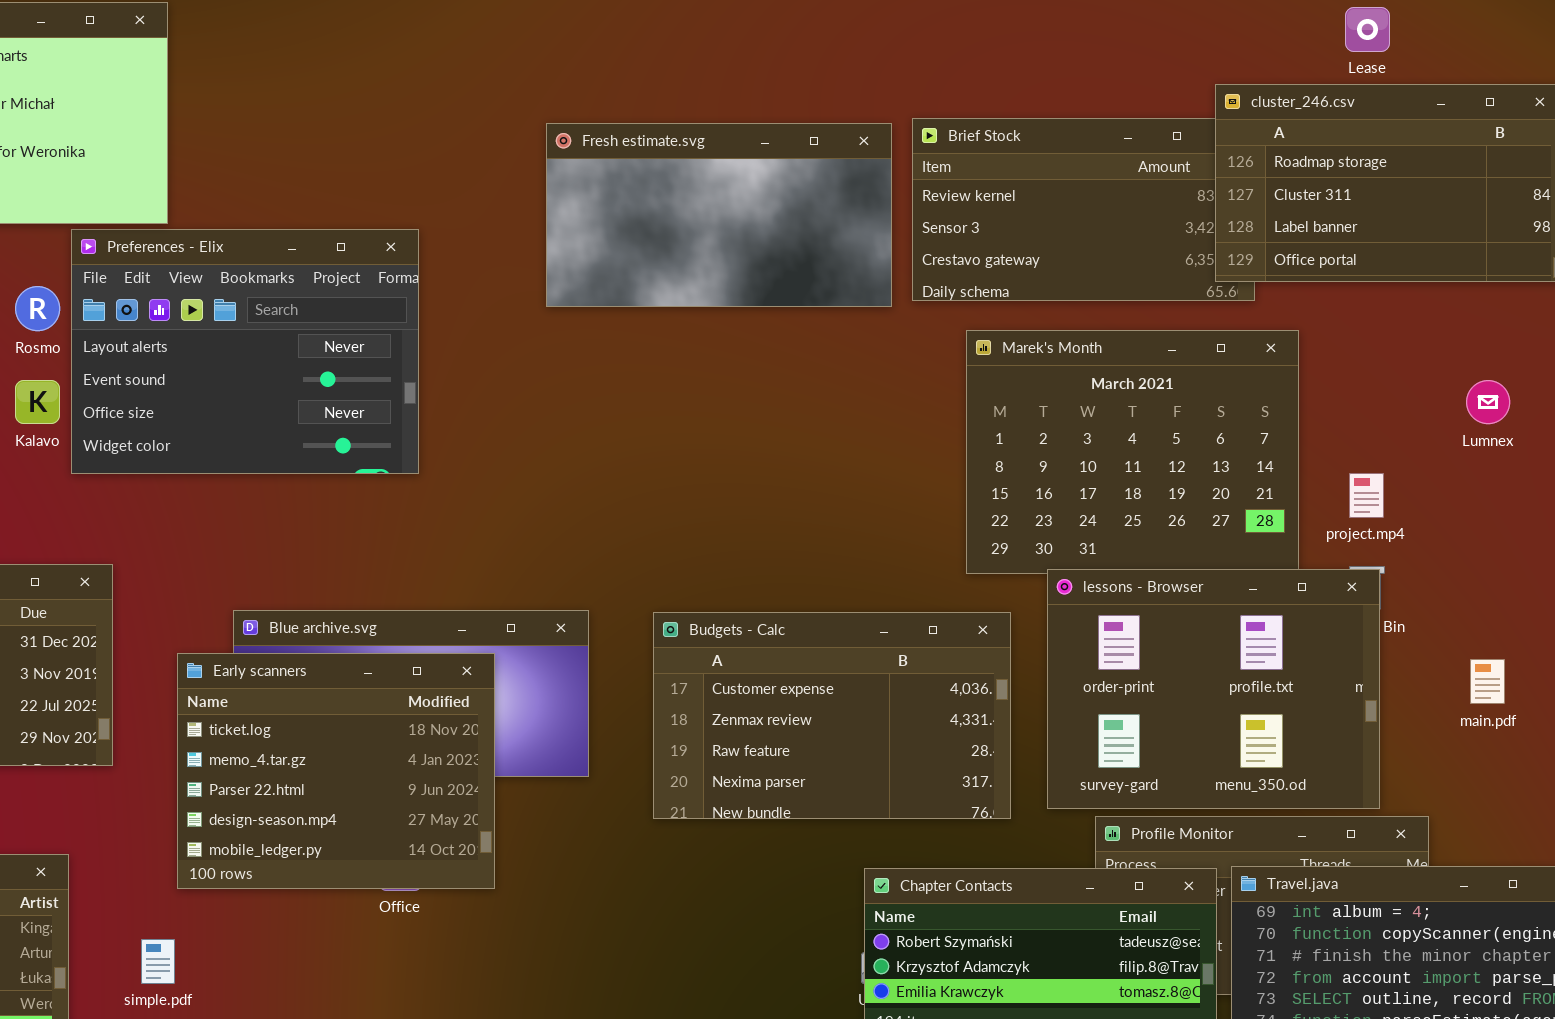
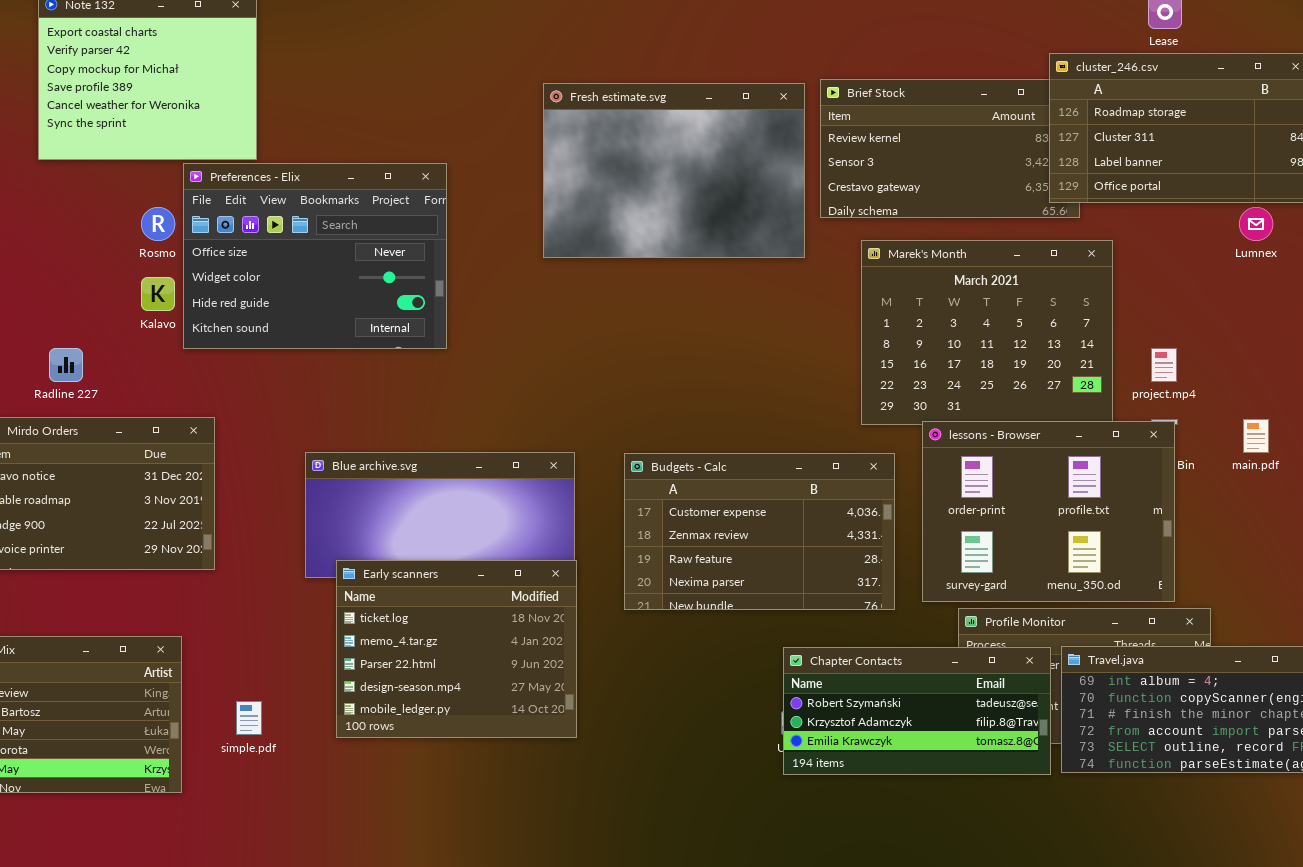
Fresh estimate.svg: [546,123,892,307] -> [543,83,805,258], resized
Preferences - Elix: [71,229,419,474] -> [183,163,447,349], scrolled down 2 rows
Lumnex: [1466,380,1510,424] -> [1239,207,1273,241], moved
Early scanners: [177,653,495,889] -> [336,560,577,738], moved
main.pdf: [1470,659,1505,704] -> [1243,419,1269,453], moved

